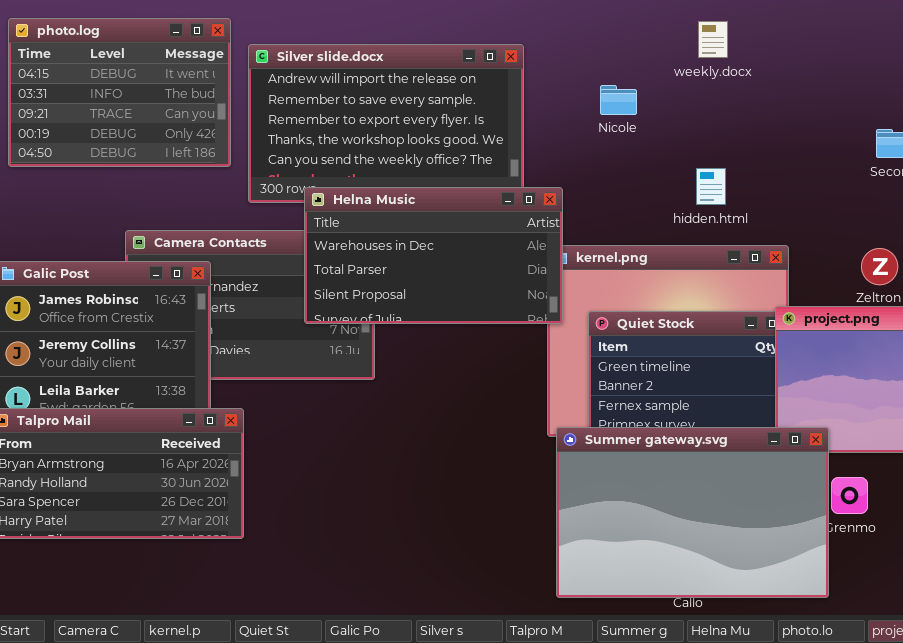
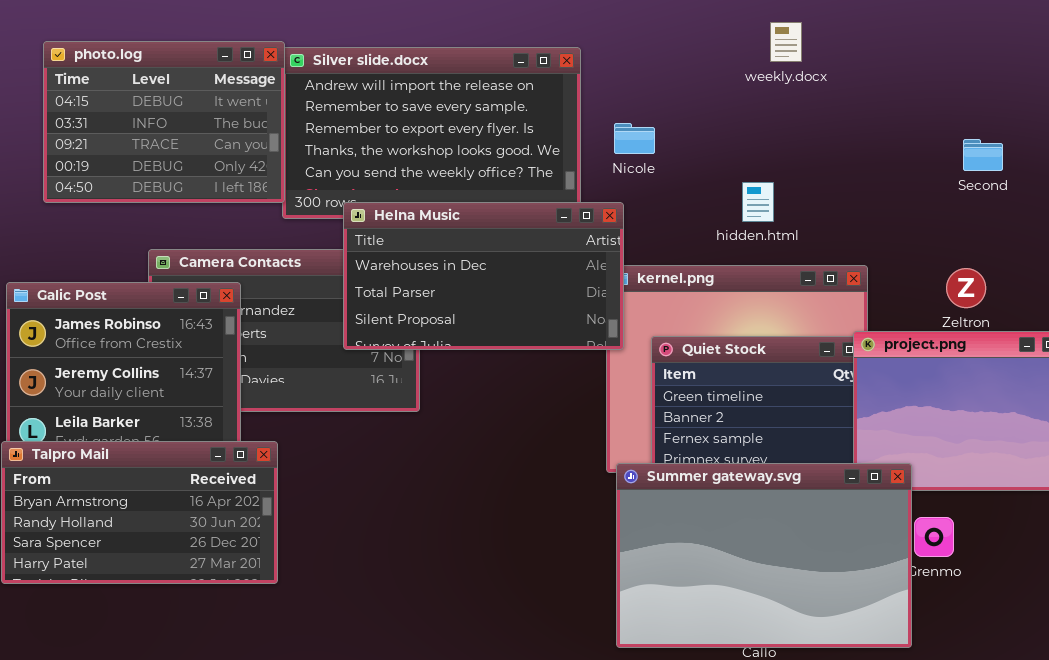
photo.log: [8,18,231,167] -> [43,41,285,203], moved
Nicole: [600,85,637,115] -> [614,123,655,154], moved
hidden.html: [696,168,726,205] -> [742,182,774,222], moved

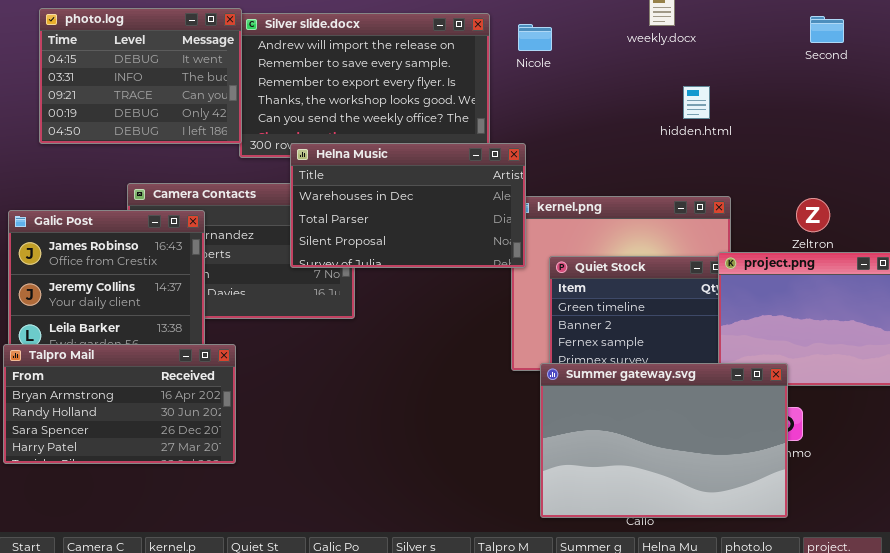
Nicole: [614,123,655,154] -> [518,24,552,51], moved
Second: [963,139,1003,171] -> [810,16,844,43], moved
hidden.html: [742,182,774,222] -> [683,86,710,119], moved
Summer gateway.svg: [616,463,912,648] -> [540,363,788,518], moved

